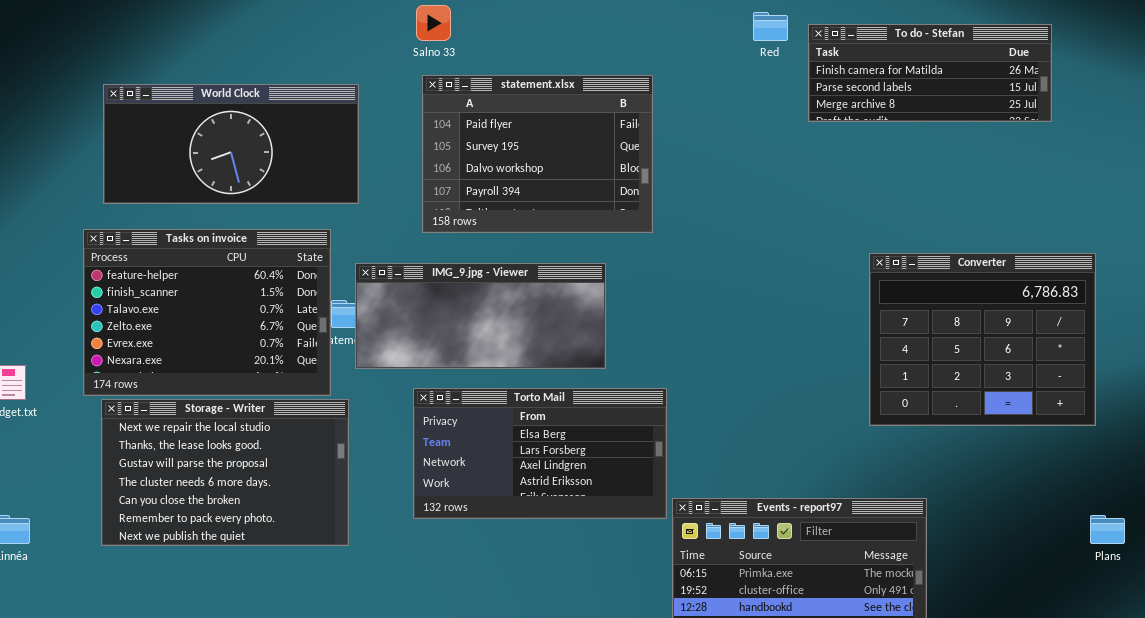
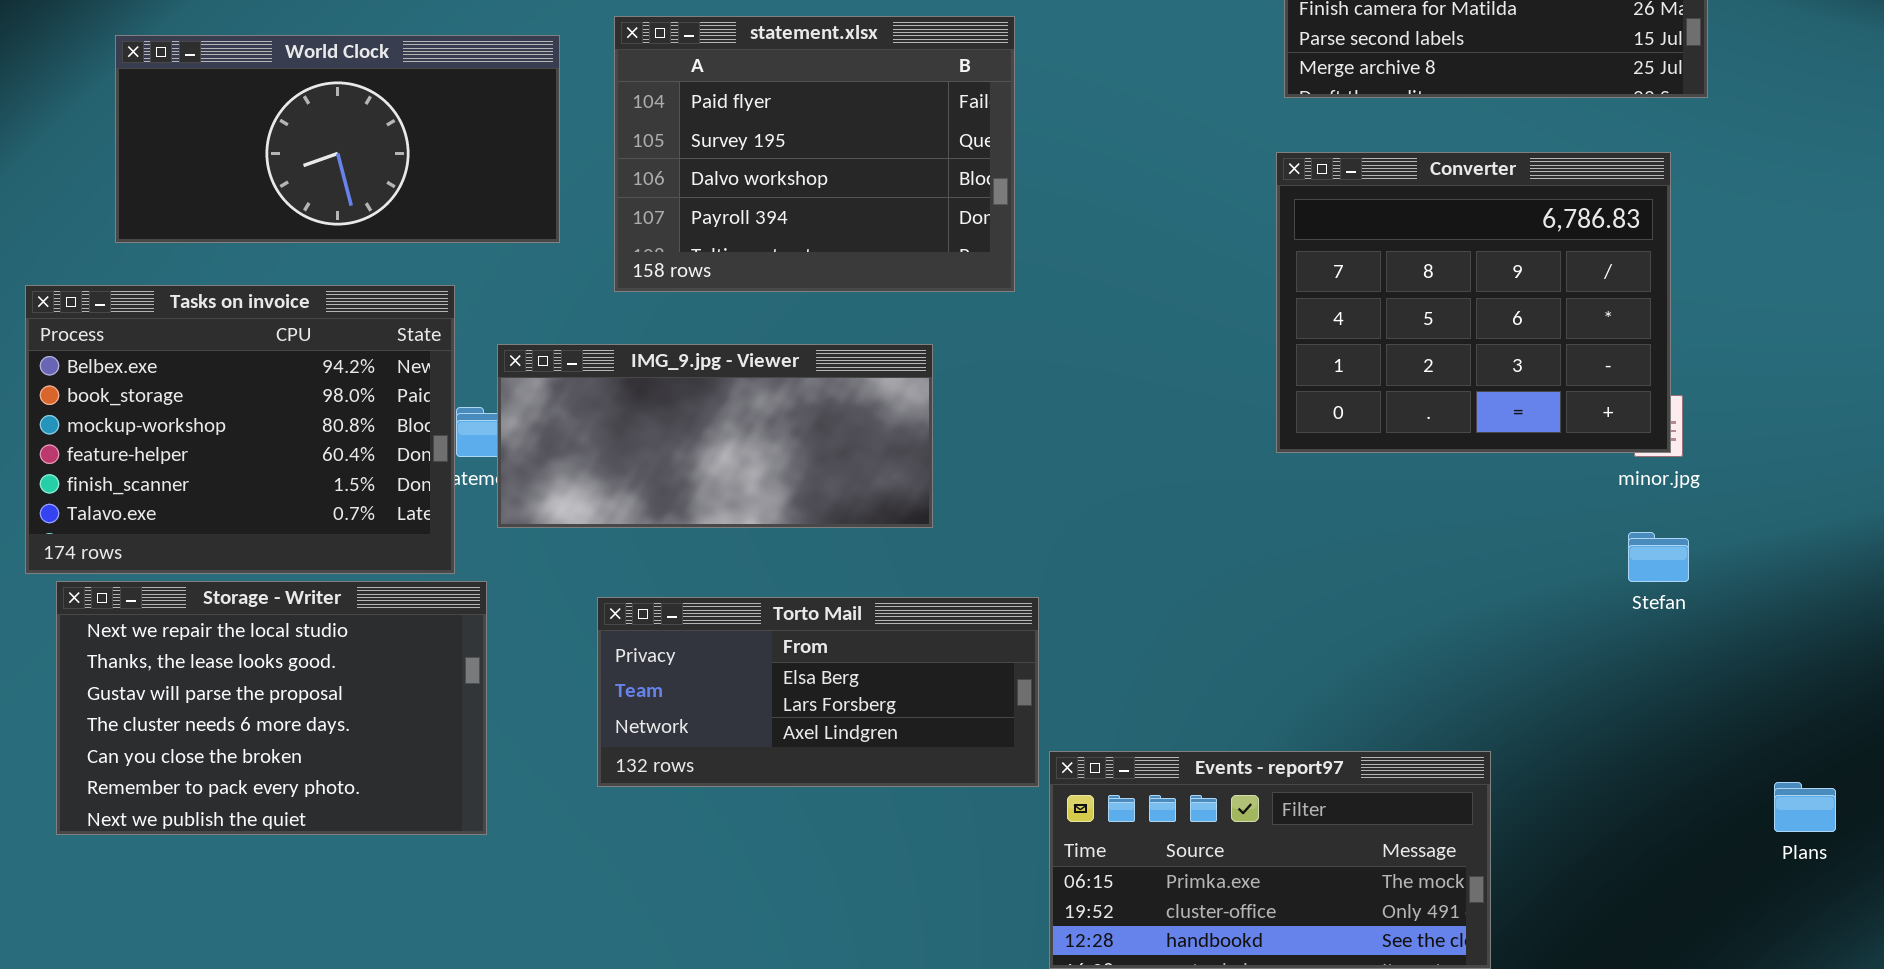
World Clock: [103,84,359,204] -> [115,35,560,243], moved
Tasks on invoice: [83,229,331,396] -> [25,285,455,574], scrolled up 3 rows
Converter: [869,253,1096,426] -> [1276,152,1671,453], moved
Torto Mail: [413,388,667,519] -> [597,597,1039,787], resized

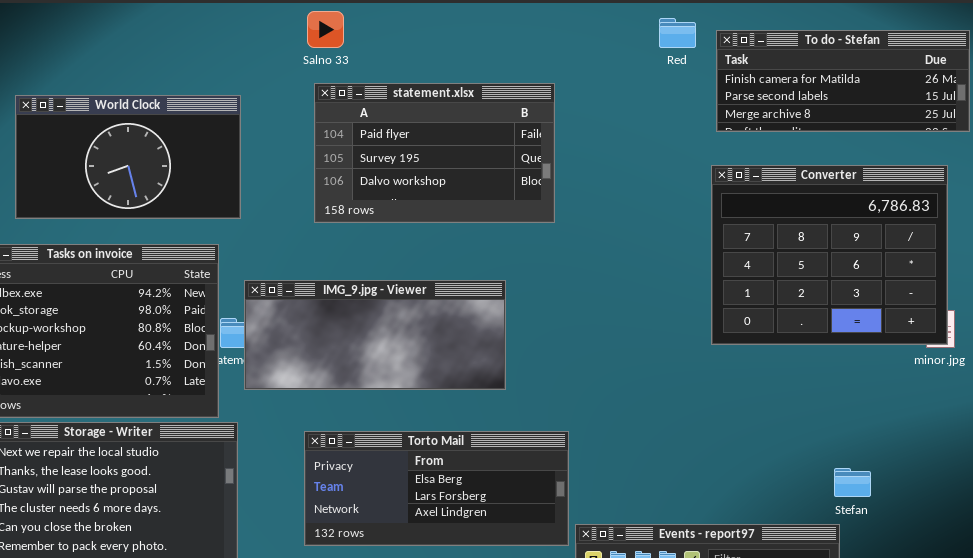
statement.xlsx: [614,16,1015,292] -> [314,83,555,223], resized
World Clock: [115,35,560,243] -> [15,95,241,219], resized
Stefan: [1628,532,1689,582] -> [834,468,871,497], moved

